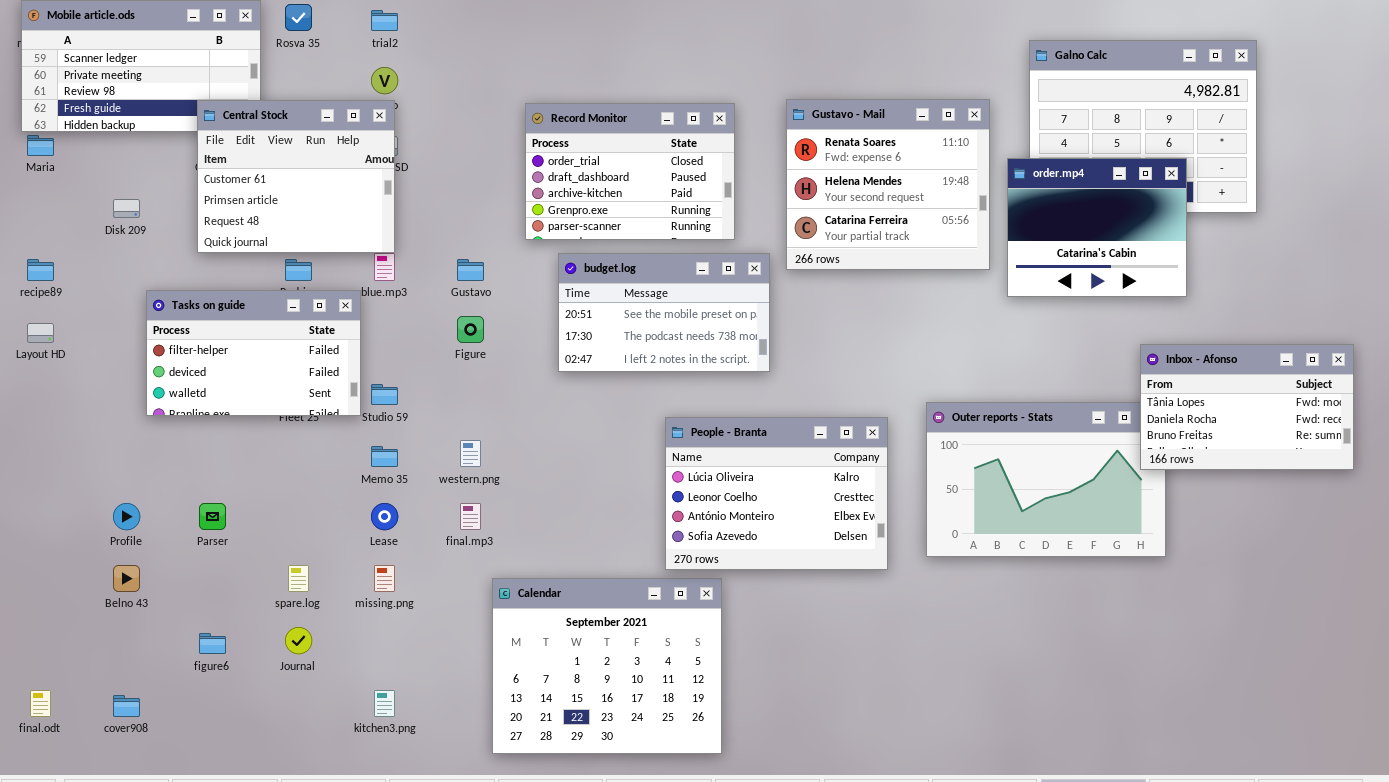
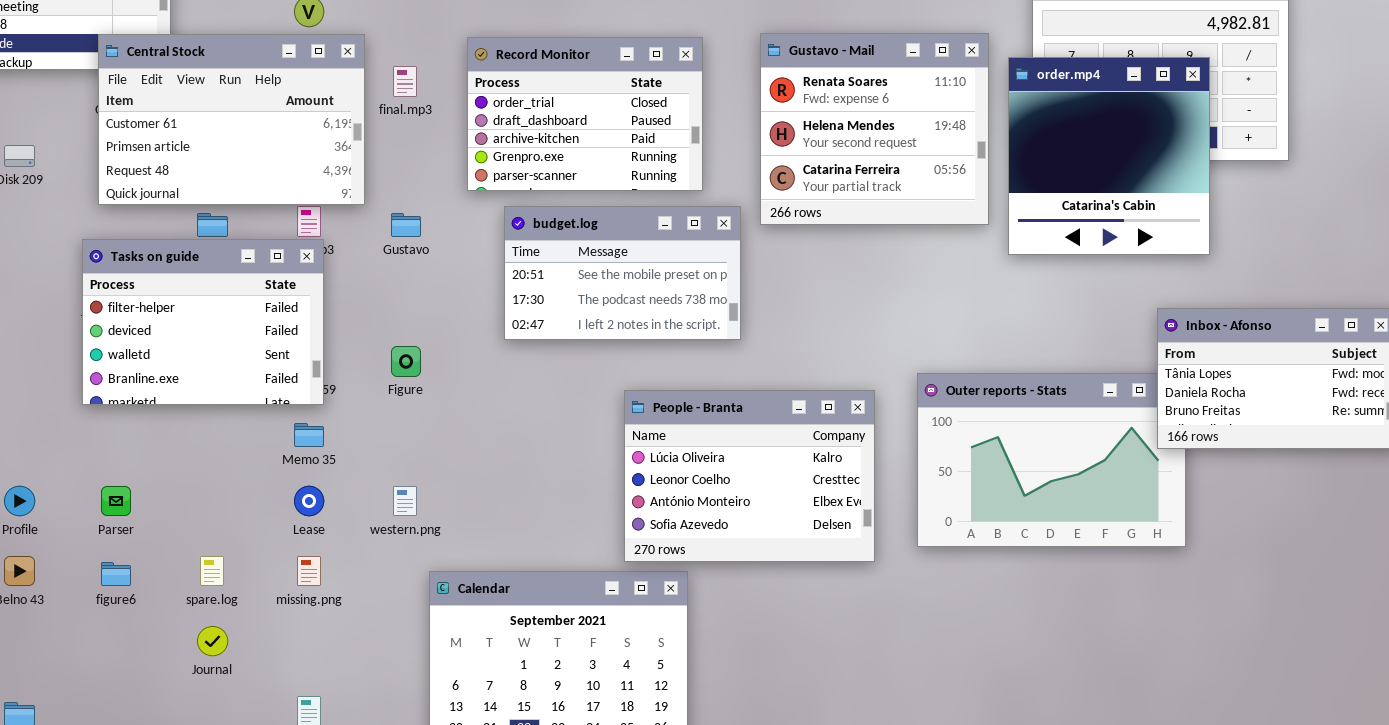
Central Stock: [197,100,395,253] -> [98,34,365,205], resized
order.mp4: [1007,158,1187,297] -> [1008,57,1210,255], resized
Tasks on guide: [146,290,361,416] -> [82,239,324,405], moved, resized
Figure: [457,316,484,343] -> [391,346,421,377], moved
western.png: [460,440,481,467] -> [393,486,417,516], moved
final.mp3: [460,503,481,530] -> [393,66,417,97], moved
figure6: [199,633,226,654] -> [101,562,131,586], moved

